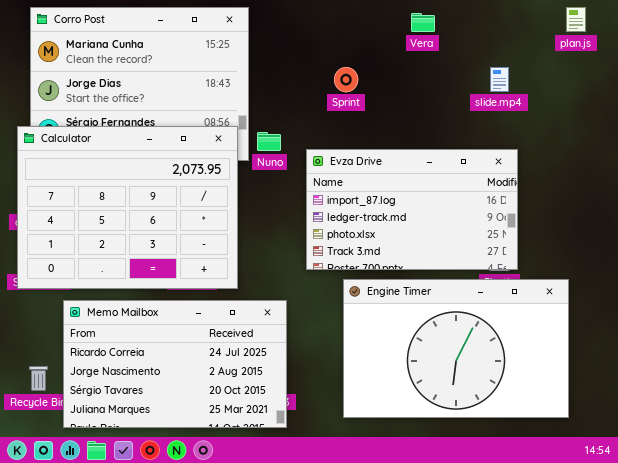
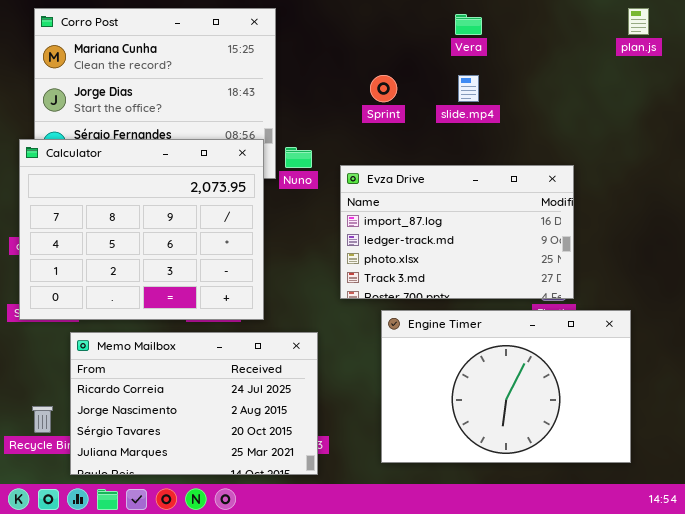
slide.mp4: [490,67,509,92] -> [458,75,479,102], moved

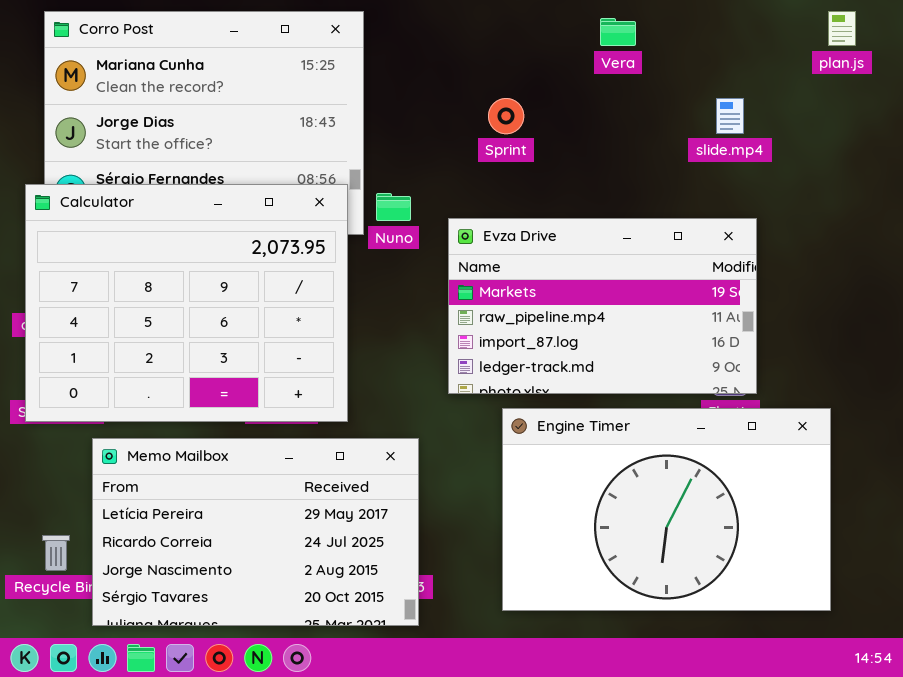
slide.mp4: [458,75,479,102] -> [716,98,744,134], moved
Evza Drive: [340,165,574,299] -> [448,218,757,394], scrolled up 2 rows
Memo Mailbox: [70,332,318,475] -> [92,438,419,626], scrolled up 1 row

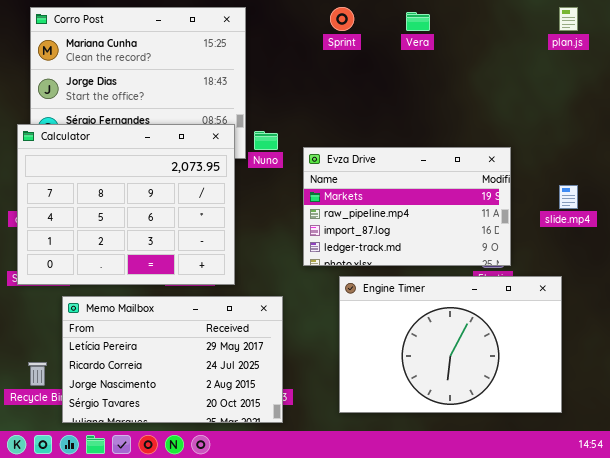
Sprint: [488,98,524,134] -> [330,7,354,31], moved
slide.mp4: [716,98,744,134] -> [559,185,578,209], moved

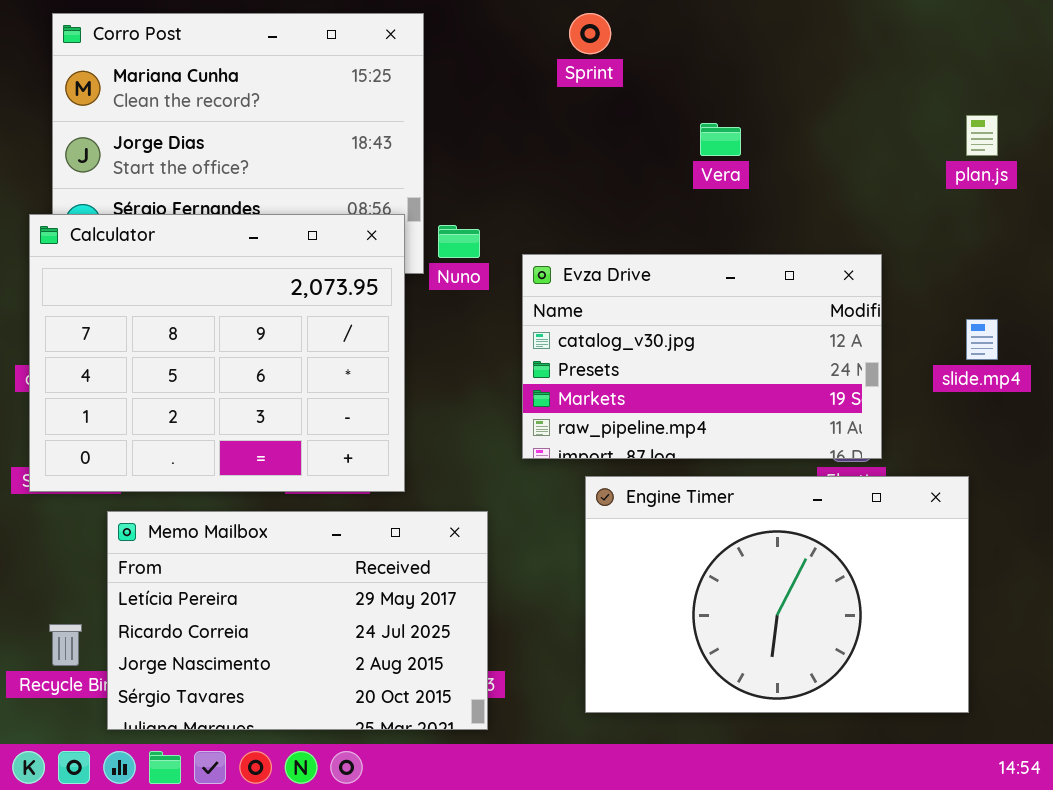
plan.js: [559,7,578,31] -> [966,115,998,156], moved
Vera: [406,12,430,31] -> [700,123,741,156], moved
Evza Drive: [303,147,511,266] -> [522,254,882,459], scrolled up 2 rows

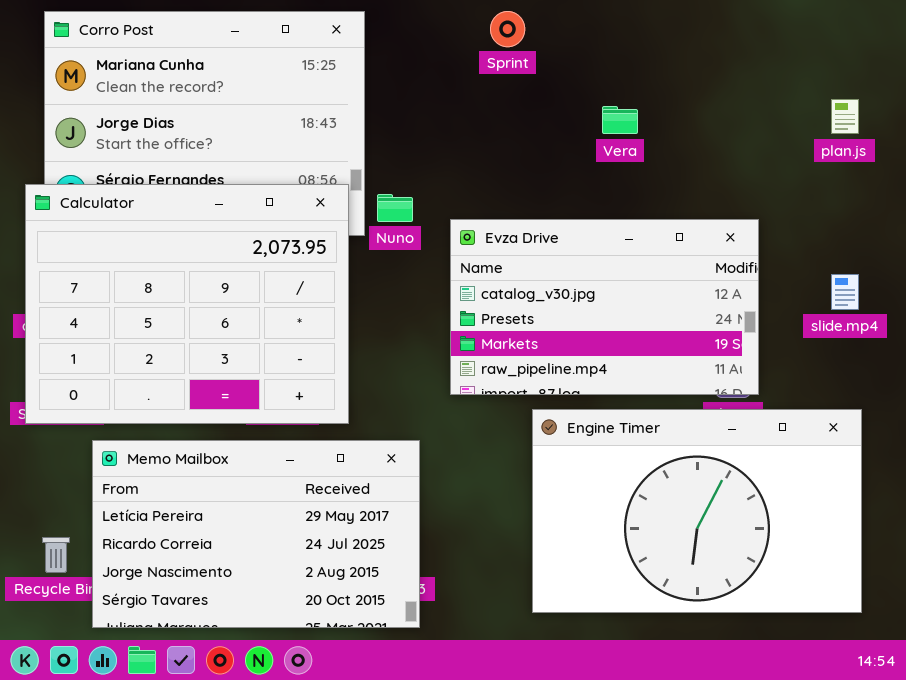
Engine Timer: [585,476,969,713] -> [532,409,862,613], moved

